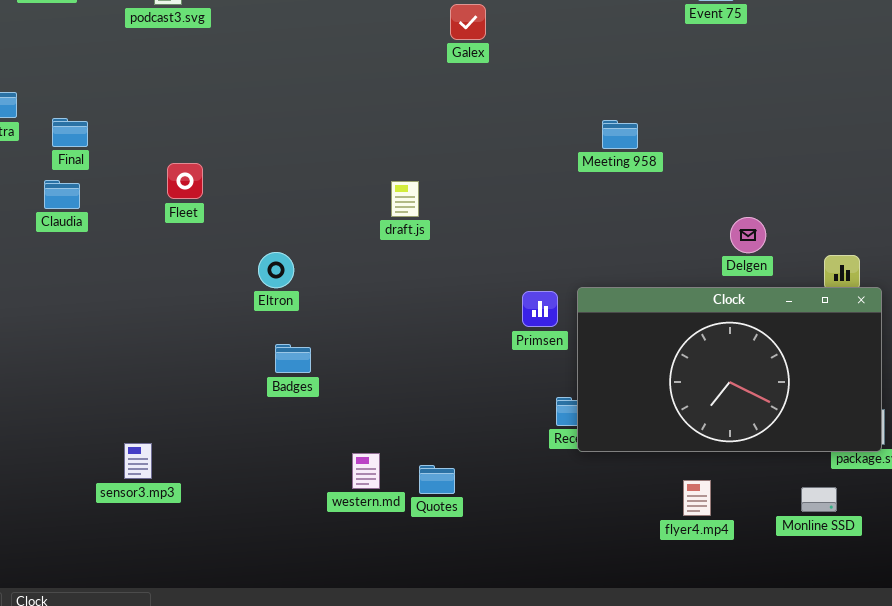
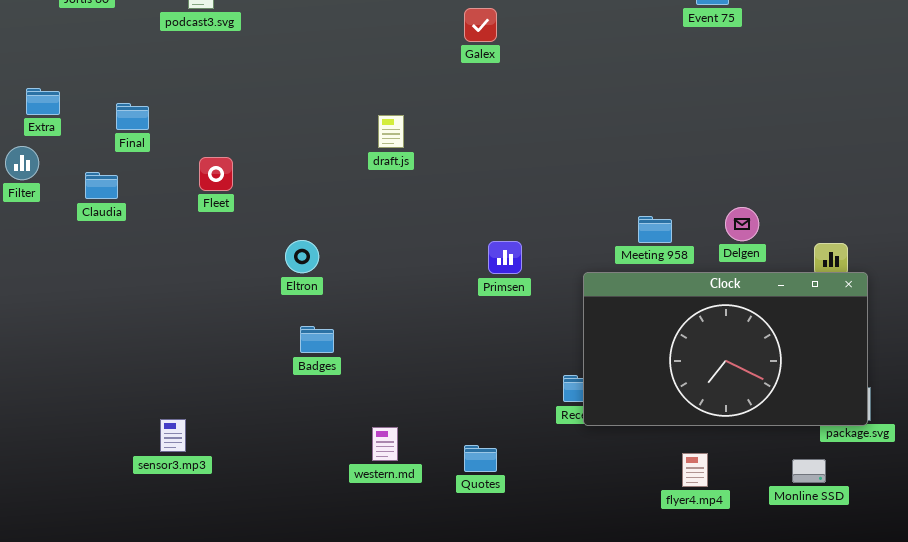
Final: [52,118,88,147] -> [116,103,149,130], moved
Meeting 958: [602,120,638,149] -> [638,216,672,243], moved
draft.js: [391,181,419,217] -> [378,115,404,148], moved
Primsen: [522,291,558,327] -> [488,241,522,274], moved
Quotes: [419,465,455,494] -> [464,445,497,472], moved

